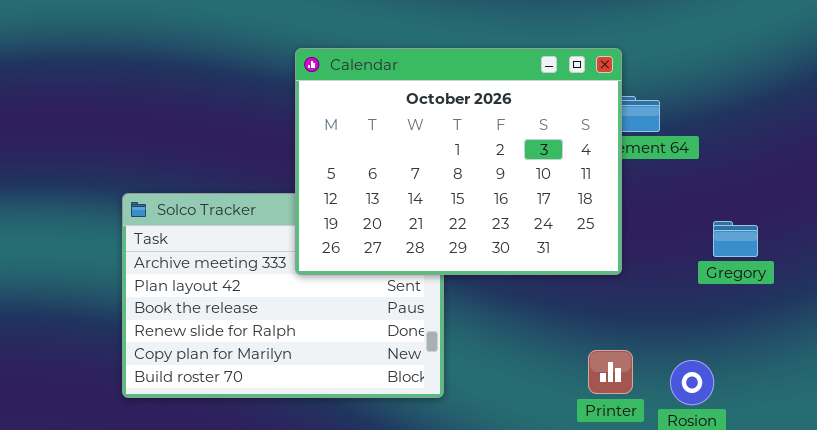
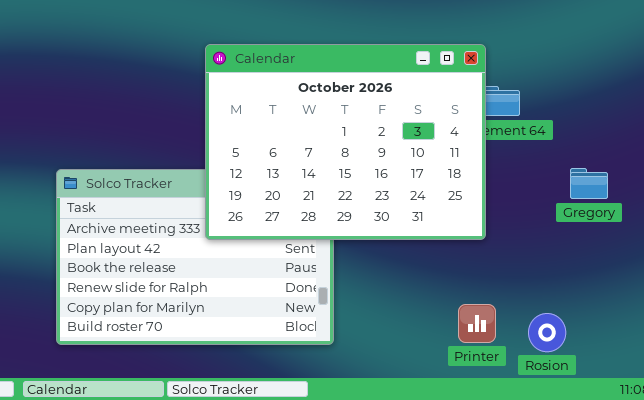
Gregory: [713,221,758,257] -> [570,168,608,199], moved

